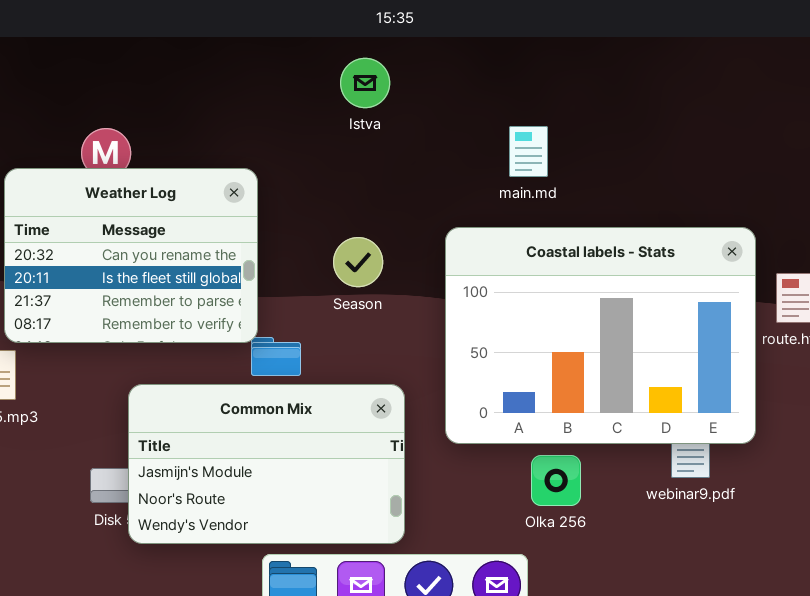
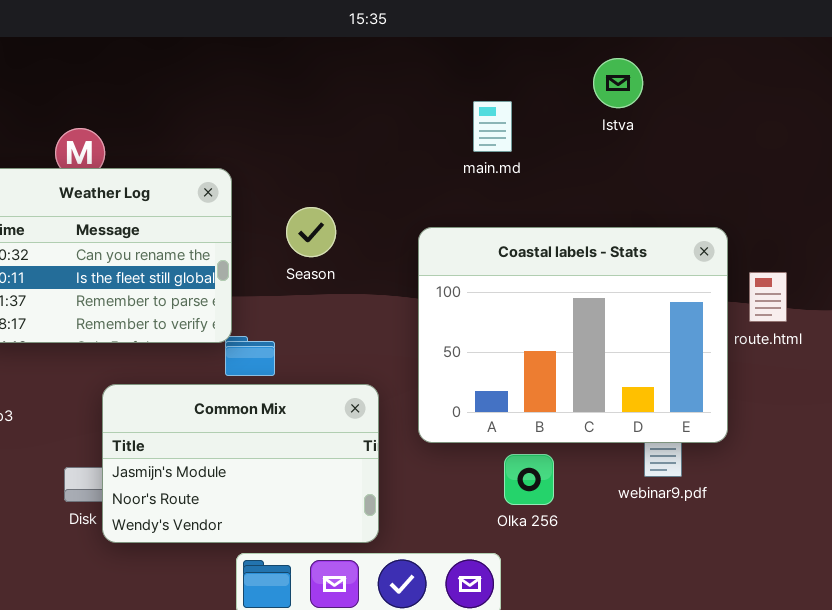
Istva: [340,58,390,108] -> [593,58,643,108], moved
main.md: [509,126,548,177] -> [473,101,512,152], moved
Season: [333,237,383,287] -> [286,207,336,257], moved

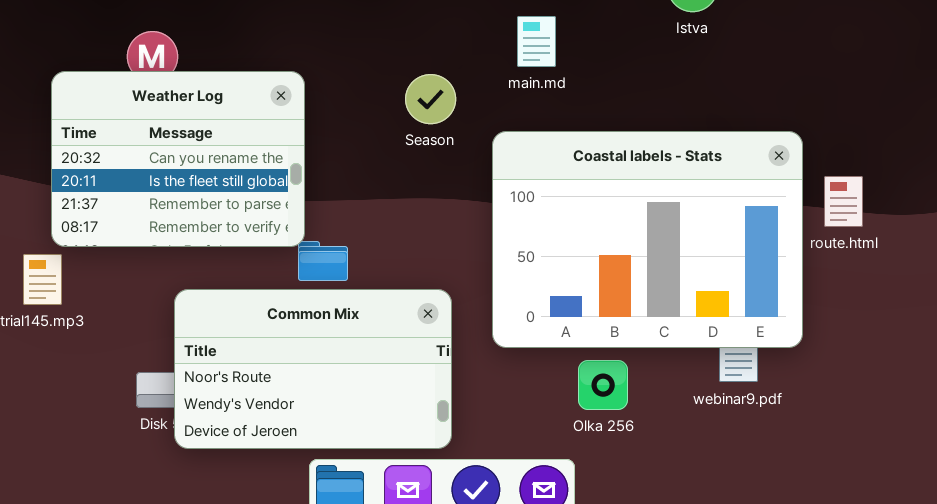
main.md: [473,101,512,152] -> [517,16,556,67], moved
Season: [286,207,336,257] -> [405,74,456,124], moved
Common Mix: [102,384,379,543] -> [174,289,452,449], scrolled down 1 row

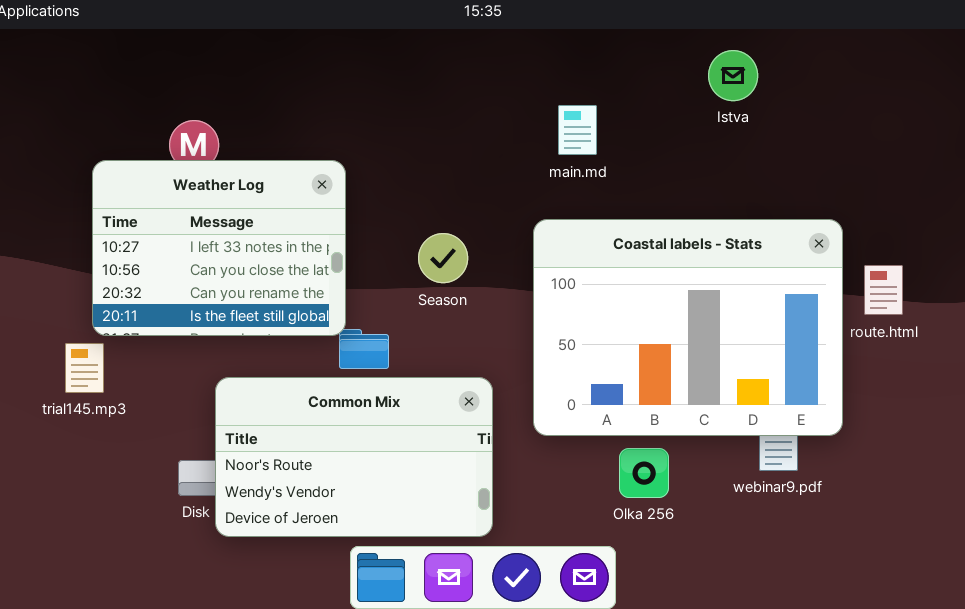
Weather Log: [51,71,305,247] -> [92,160,346,336], scrolled up 2 rows
Season: [405,74,456,124] -> [418,233,468,283], moved

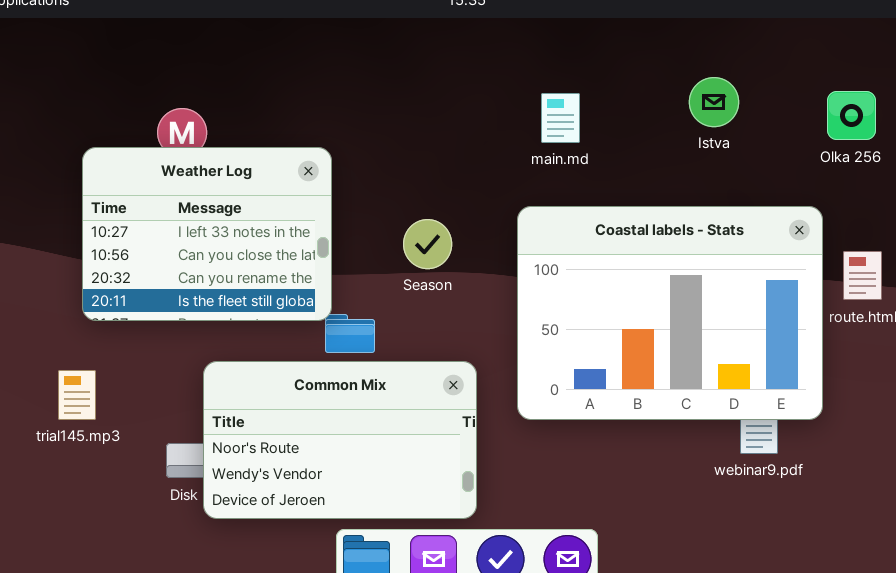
Istva: [708,50,758,101] -> [689,77,739,127], moved
trial145.mp3: [65,343,104,393] -> [58,370,96,420], moved
Olka 256: [619,448,669,498] -> [827,91,876,140], moved

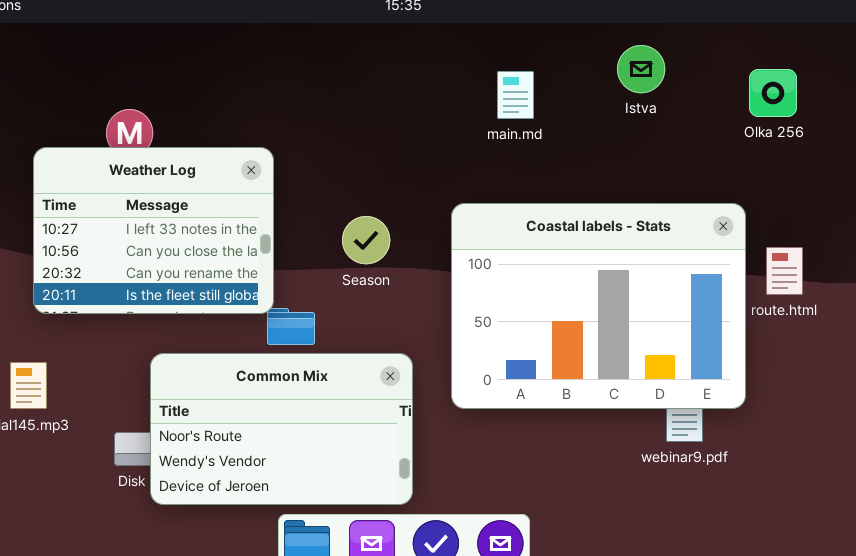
Istva: [689,77,739,127] -> [617,45,665,93], moved
Olka 256: [827,91,876,140] -> [749,69,797,117], moved
main.md: [541,93,580,143] -> [497,71,534,119], moved

